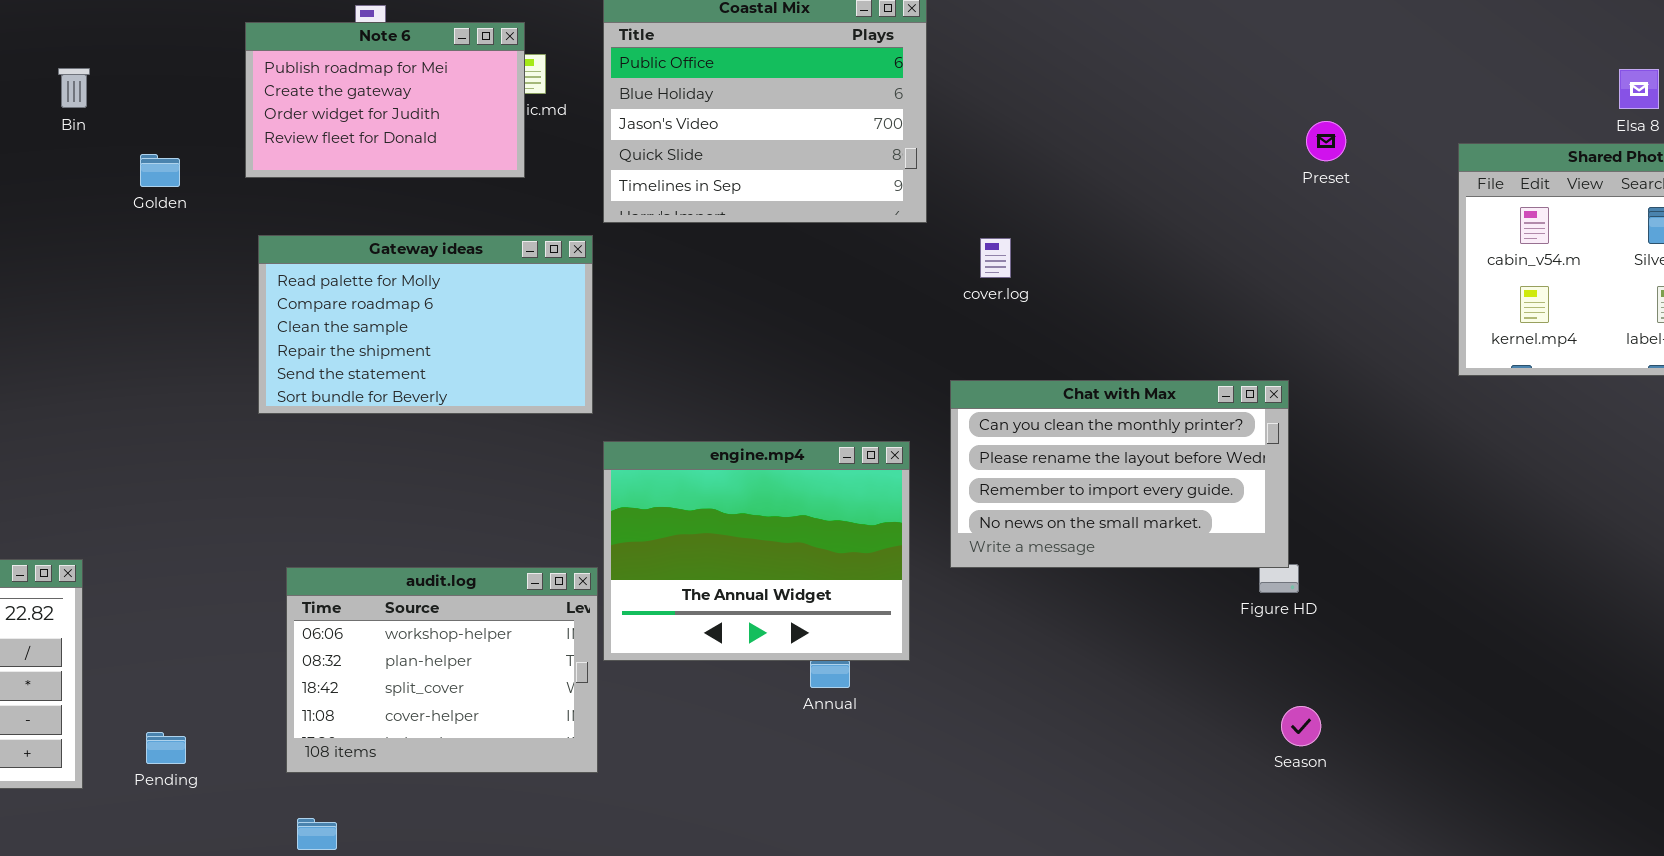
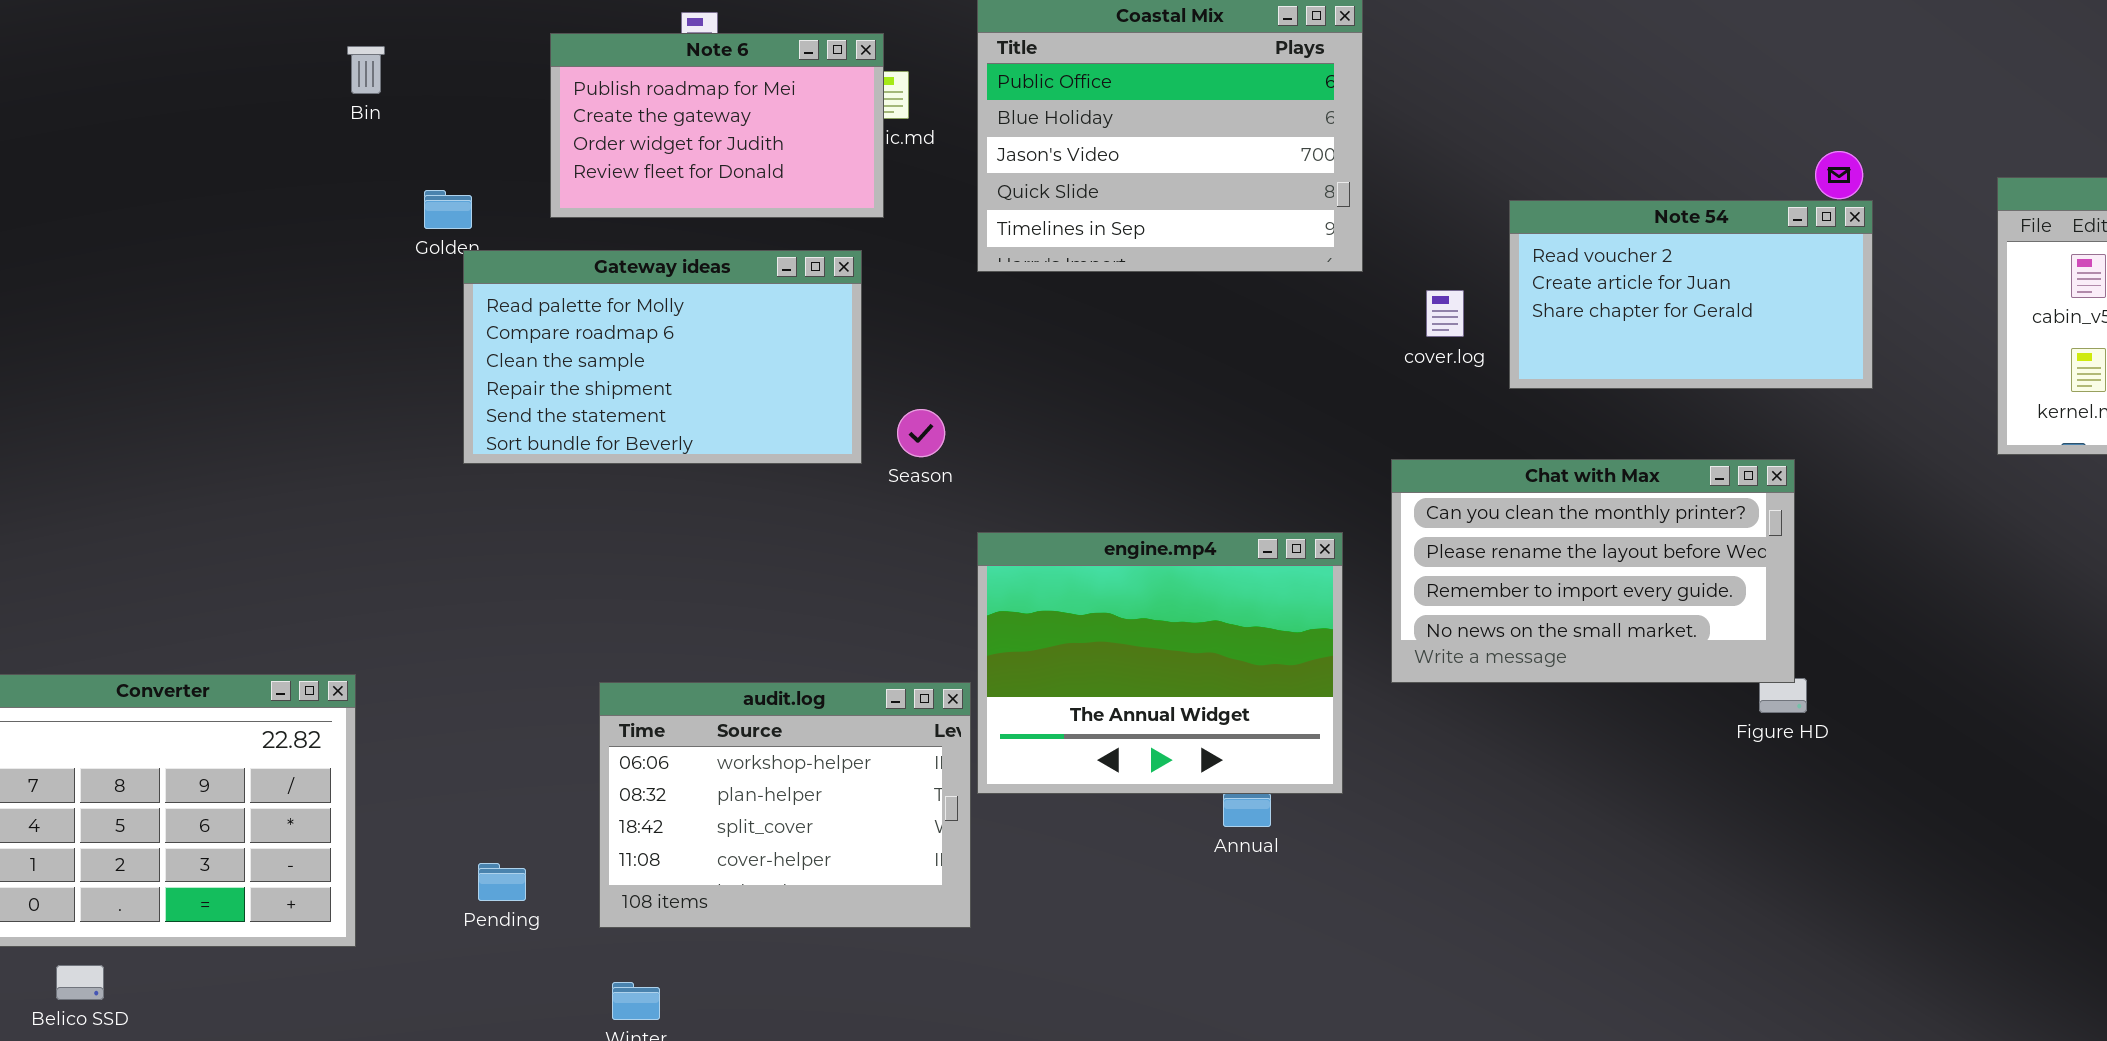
Bin: [58,68,90,108] -> [347,46,385,94], moved
Note 54: none -> [1509,200,1873,389], opened
Gateway ideas: [258,235,593,414] -> [463,250,862,464], moved
Season: [1281,706,1321,746] -> [897,409,945,457], moved
Pending: [146,732,186,764] -> [478,863,526,901], moved

